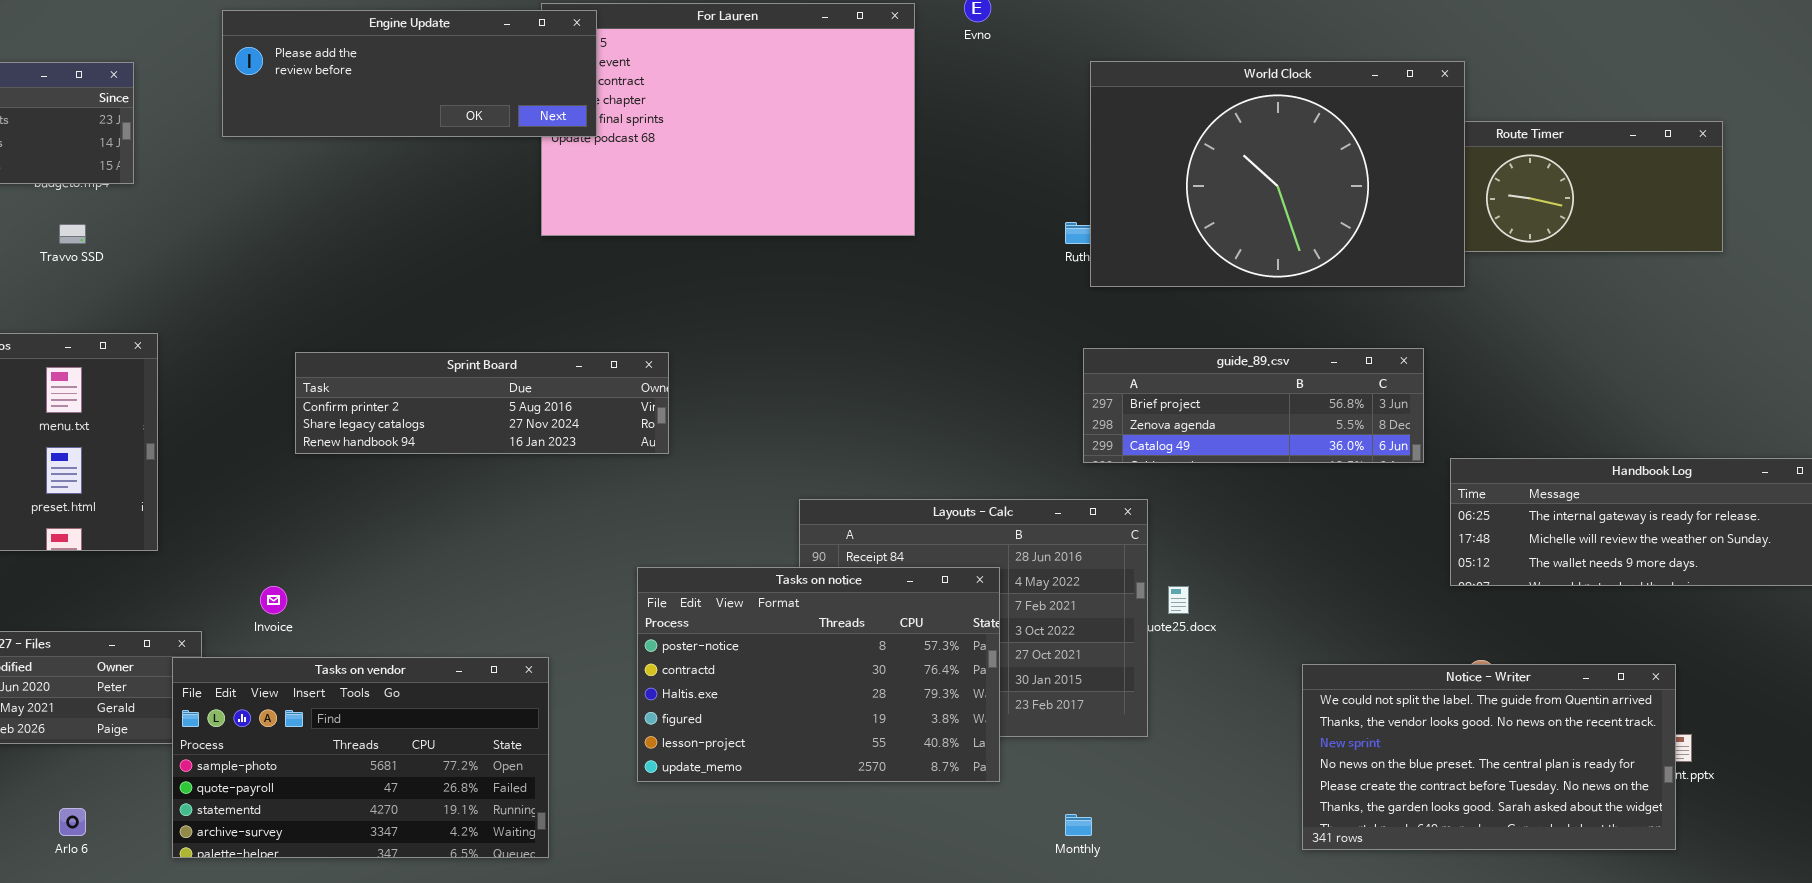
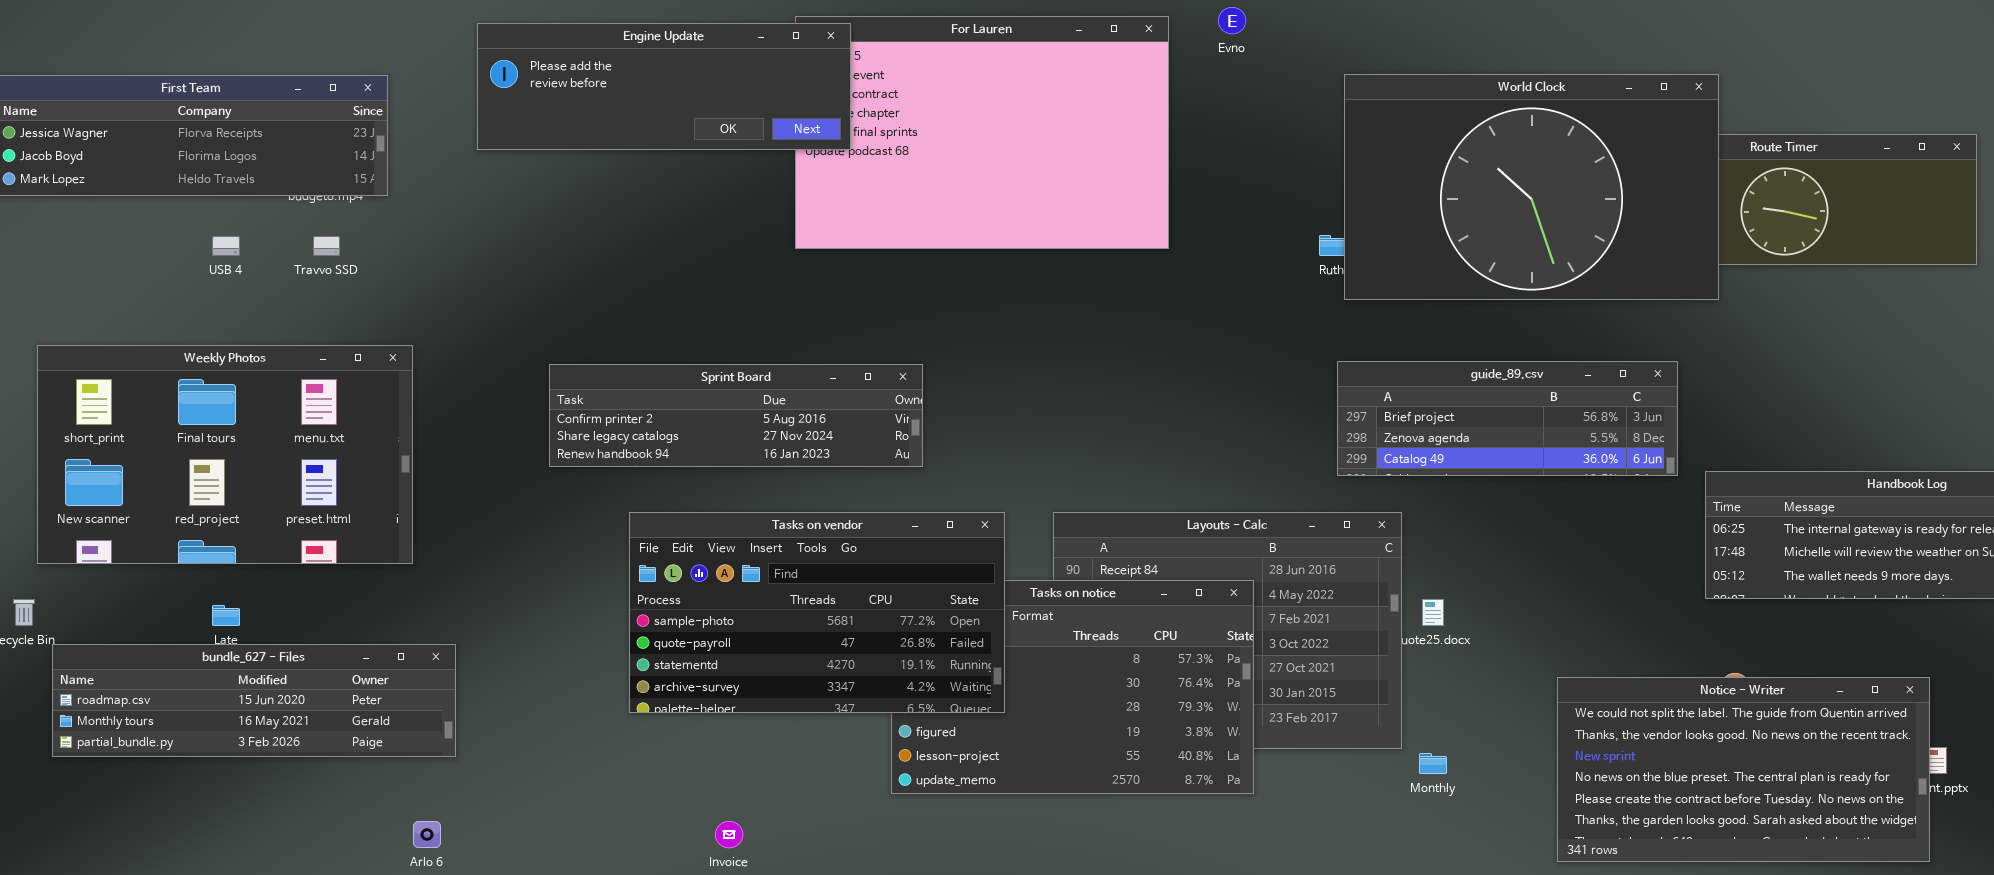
Invoice: [260,586,287,614] -> [715,821,743,848], moved
Tasks on vendor: [172,657,549,858] -> [629,512,1005,713], moved
Arlo 6: [59,808,86,836] -> [413,821,441,848], moved
Monthly: [1065,814,1092,836] -> [1419,753,1447,774], moved

